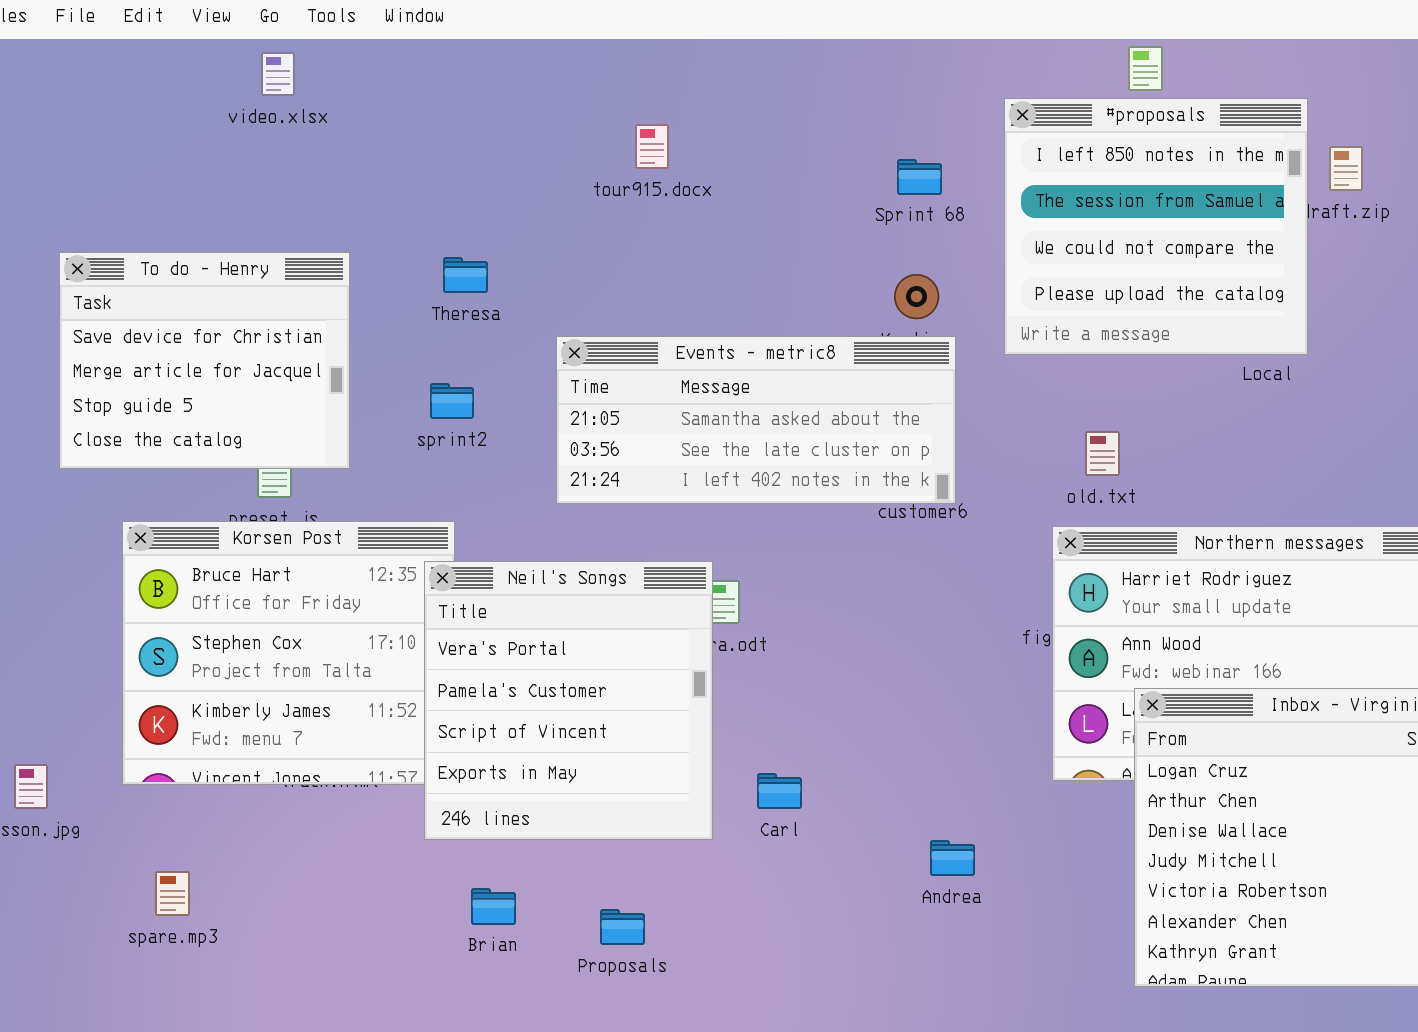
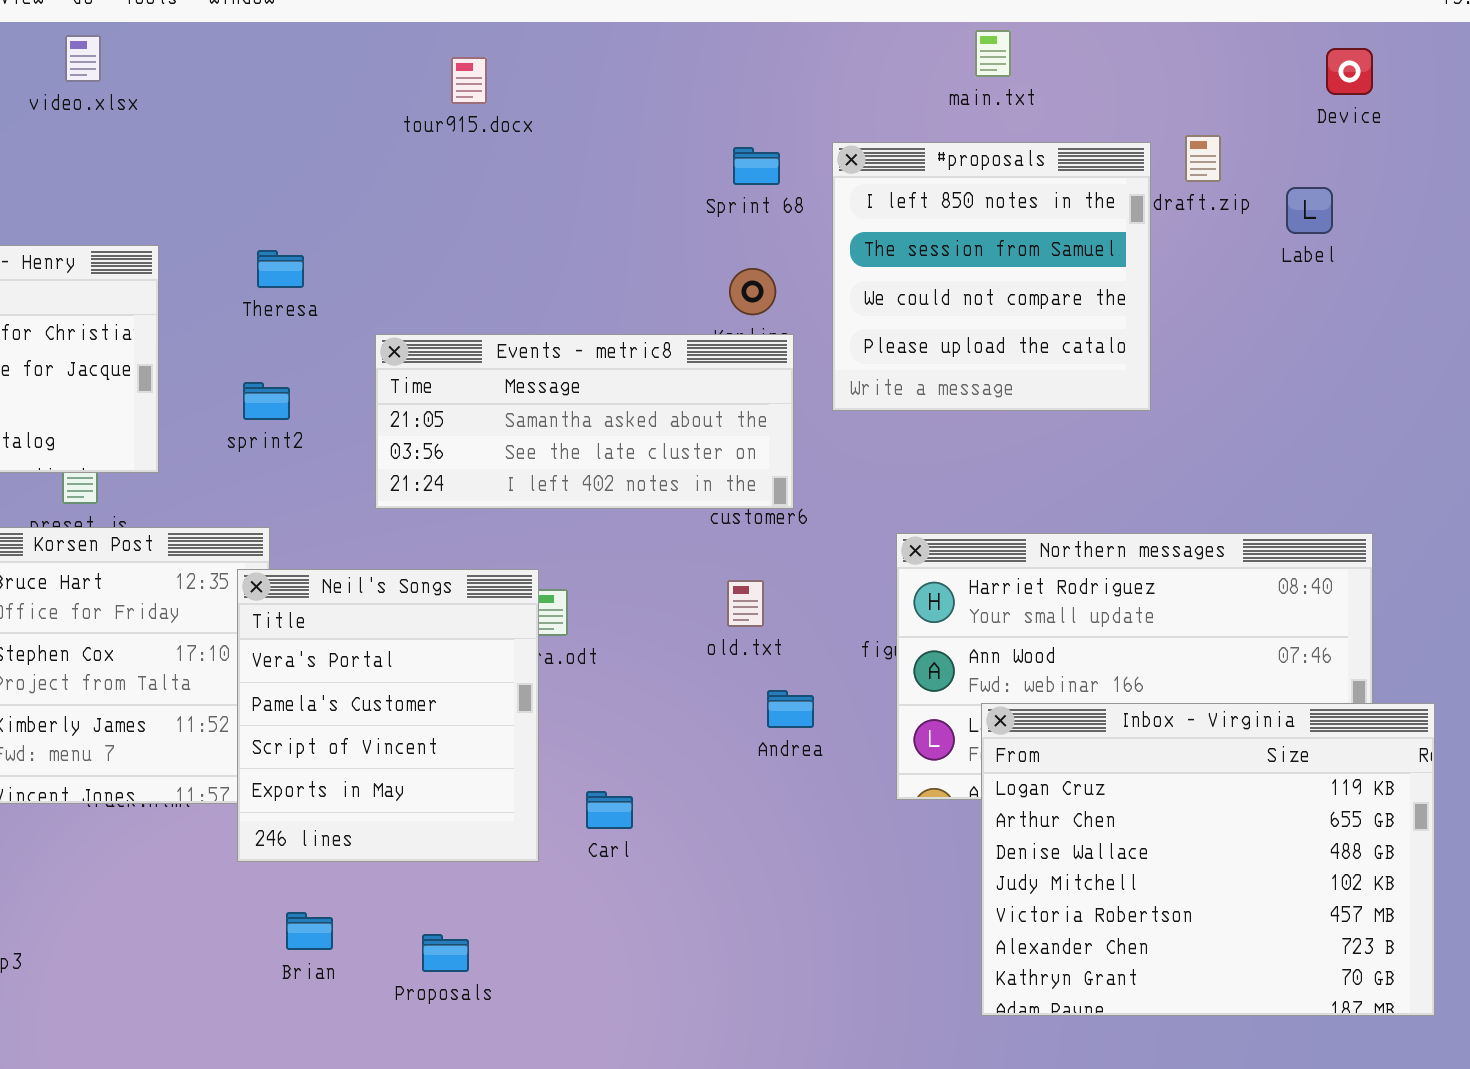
#proposals: [1004,98,1308,355] -> [832,142,1151,411], moved
tour915.docx: [635,124,669,169] -> [451,57,487,104], moved
old.txt: [1085,431,1120,476] -> [727,580,764,627], moved
Andrea: [930,840,975,876] -> [767,690,814,728], moved

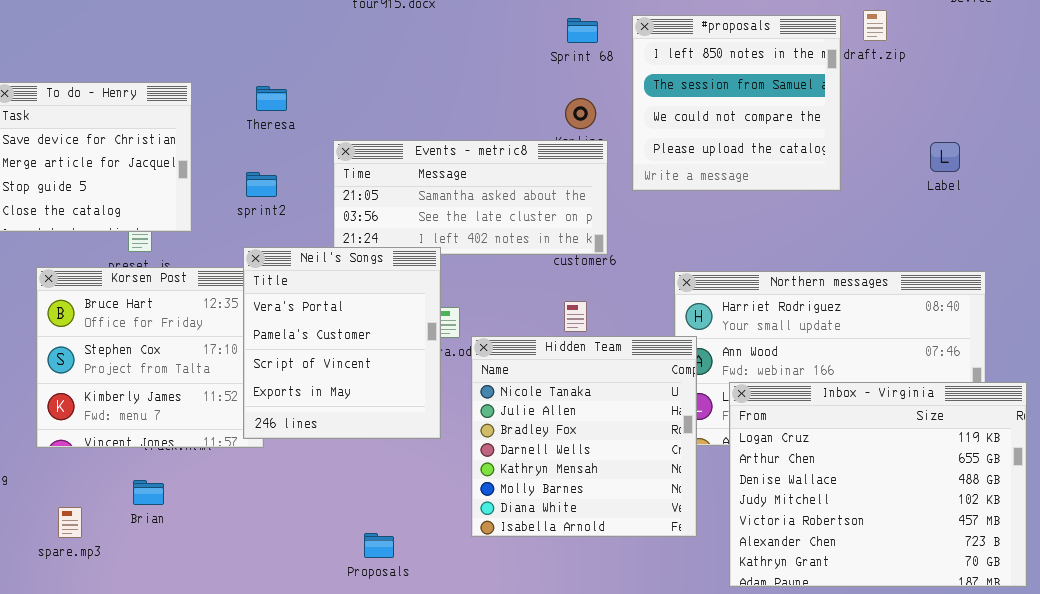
Label: [1286,187,1333,234] -> [930,142,960,172], moved
Neil's Songs: [237,569,539,862] -> [243,247,441,439], moved
Hidden Team: none -> [471,336,697,537], opened
Brian: [286,912,333,950] -> [133,480,164,505], moved

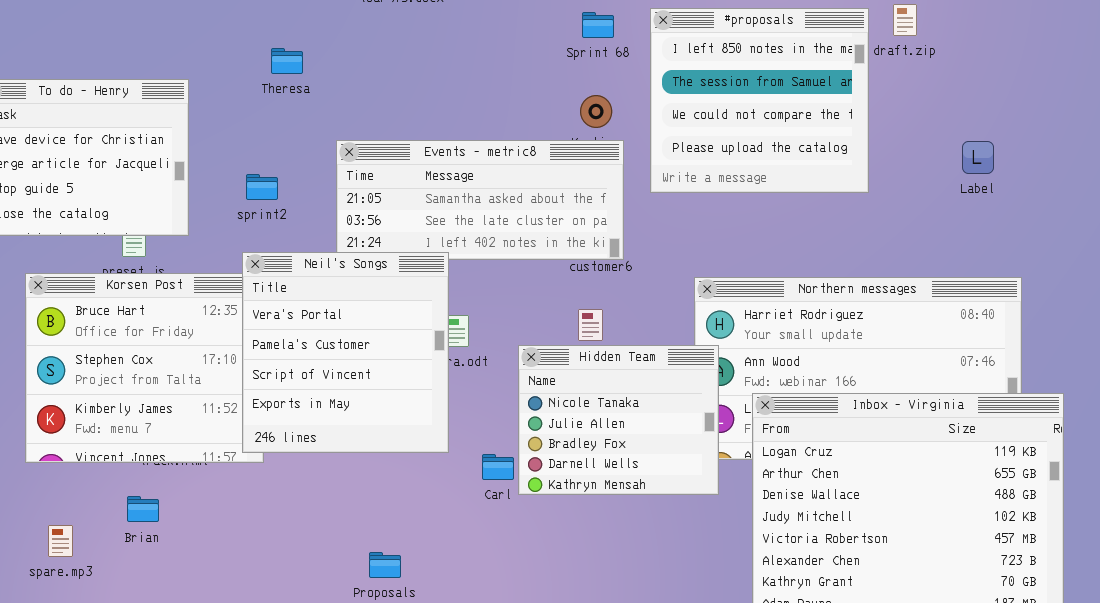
Theresa: [256,86,287,111] -> [271,48,303,74], moved
Hidden Team: [471,336,697,537] -> [518,345,719,495], resized

